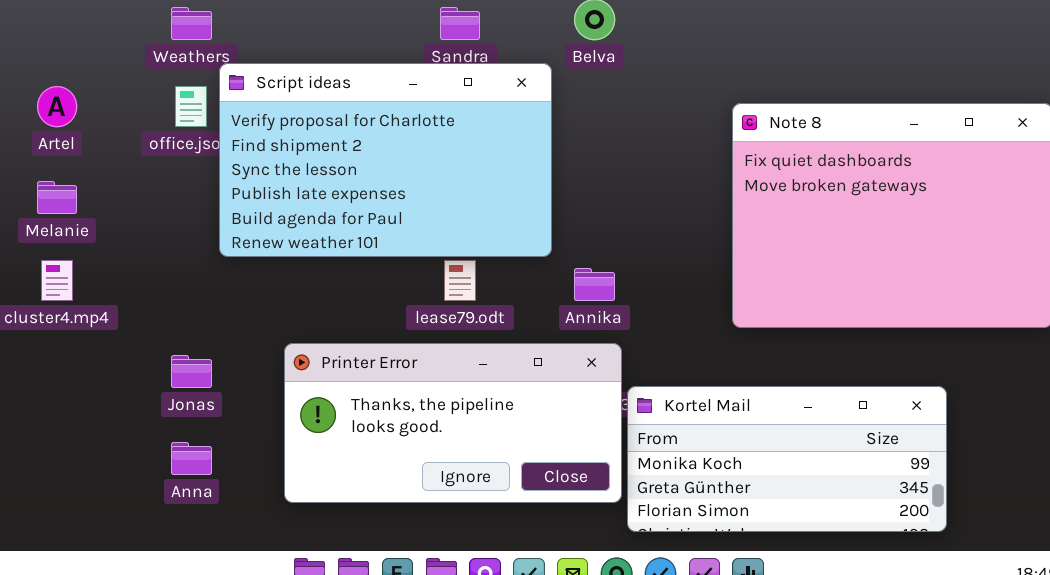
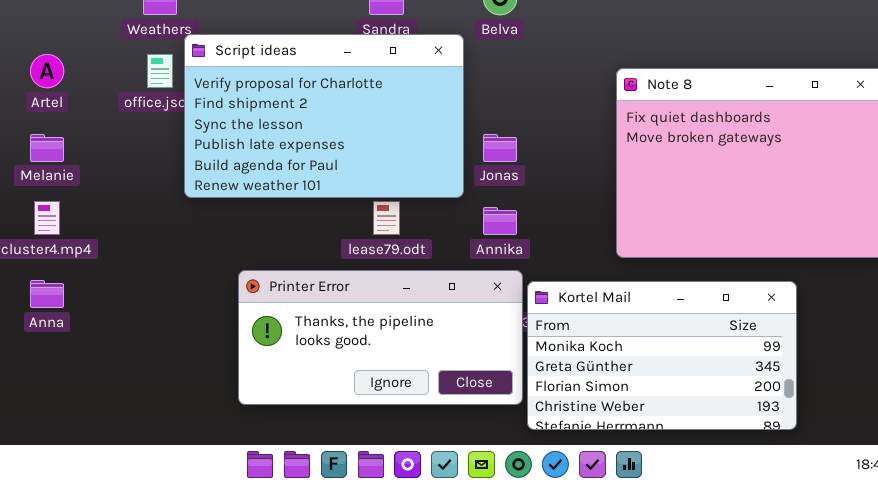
Jonas: [171,355,212,388] -> [483,134,517,162], moved
Kortel Mail: [627,386,947,532] -> [527,281,797,430], resized
Anna: [171,442,212,475] -> [30,280,64,308], moved

